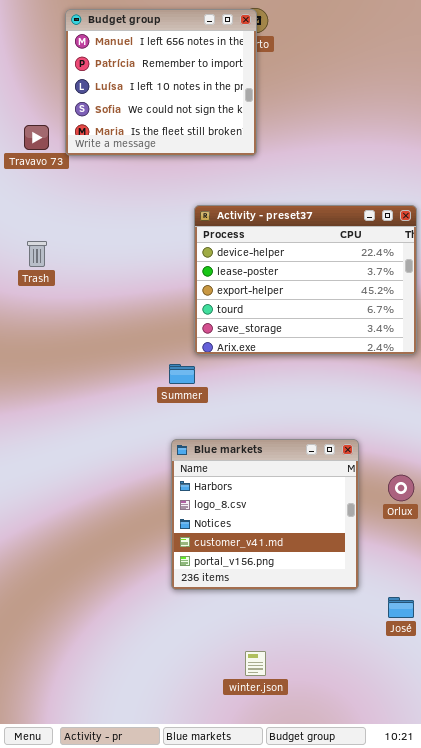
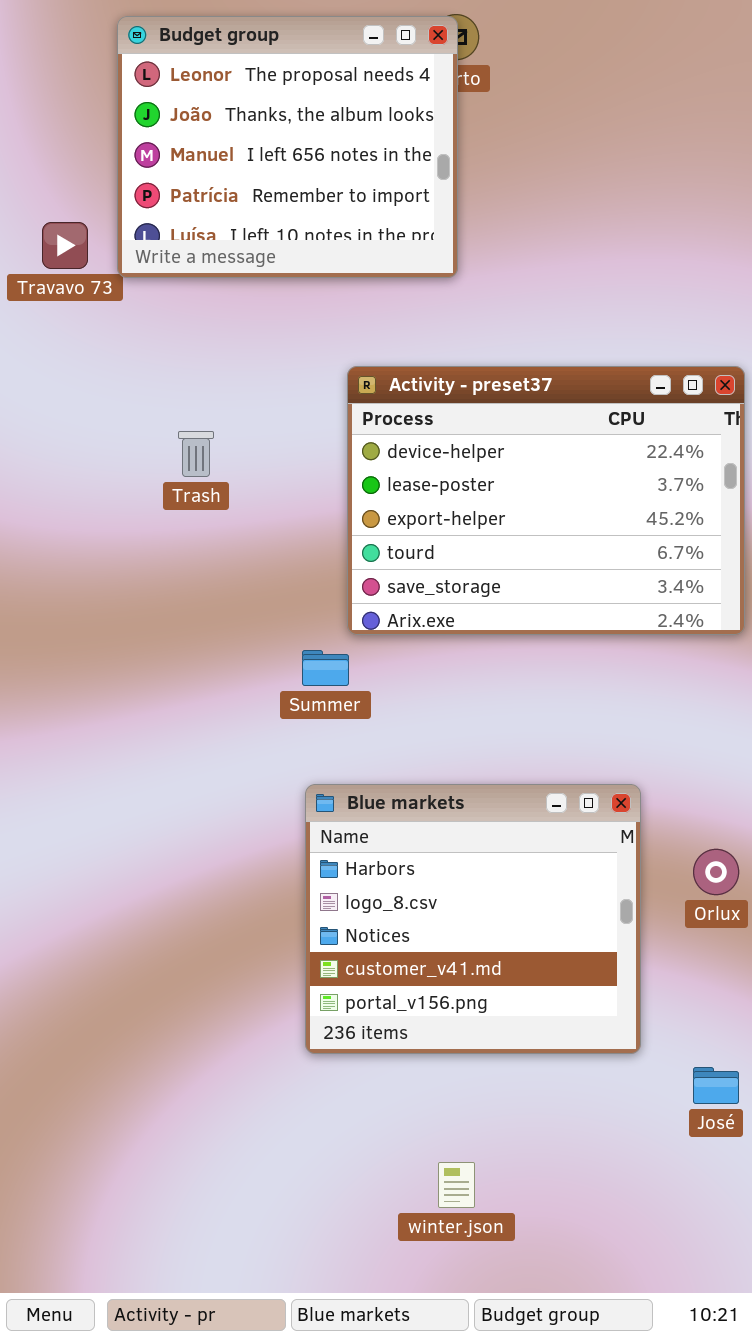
Budget group: [65,9,257,156] -> [117,16,458,278], scrolled up 2 rows
Trash: [27,241,47,267] -> [178,431,214,477], moved

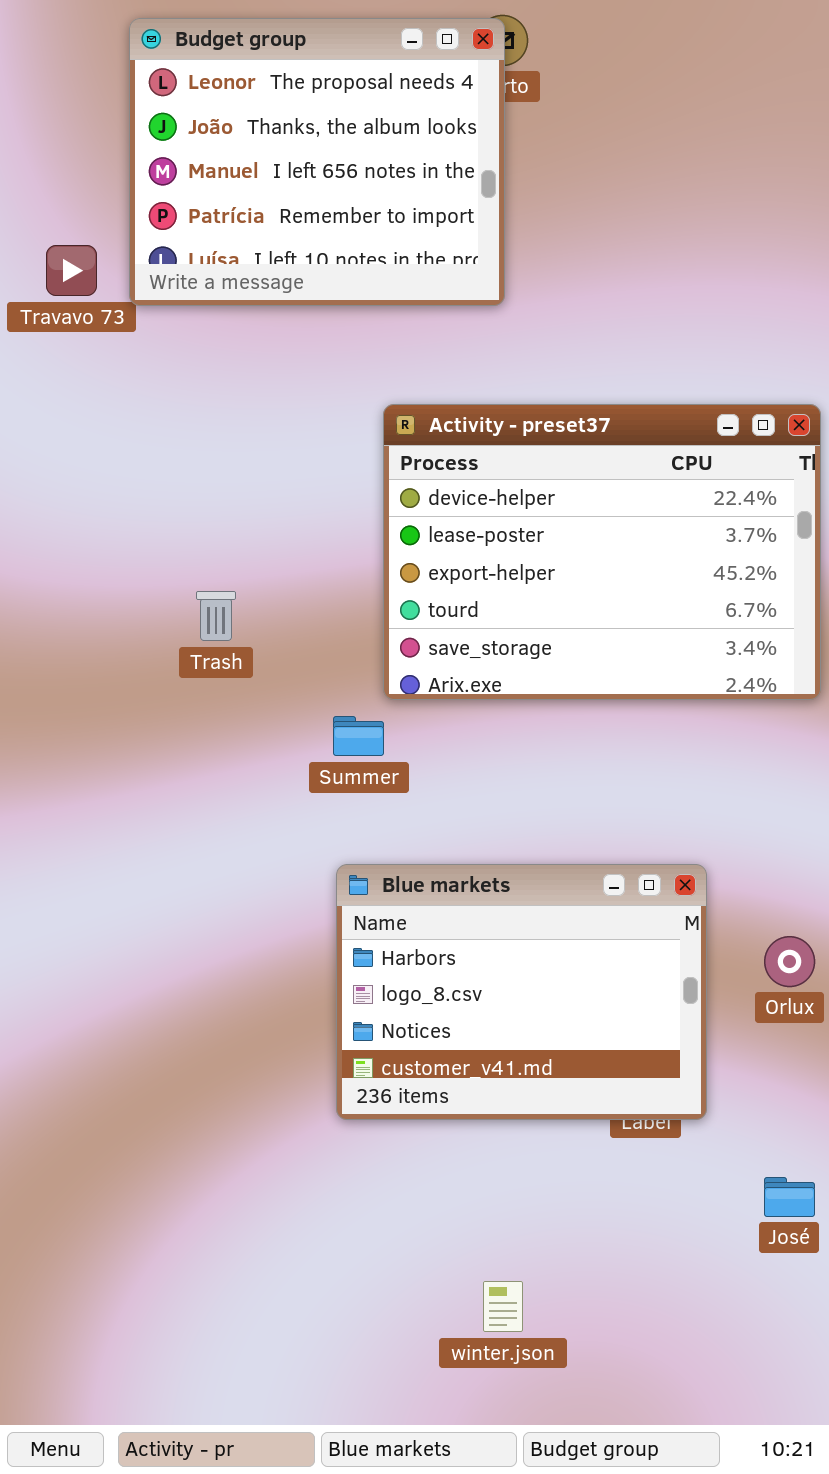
Trash: [178,431,214,477] -> [196,591,236,641], moved
Blue markets: [305,784,641,1054] -> [336,864,707,1120], resized

